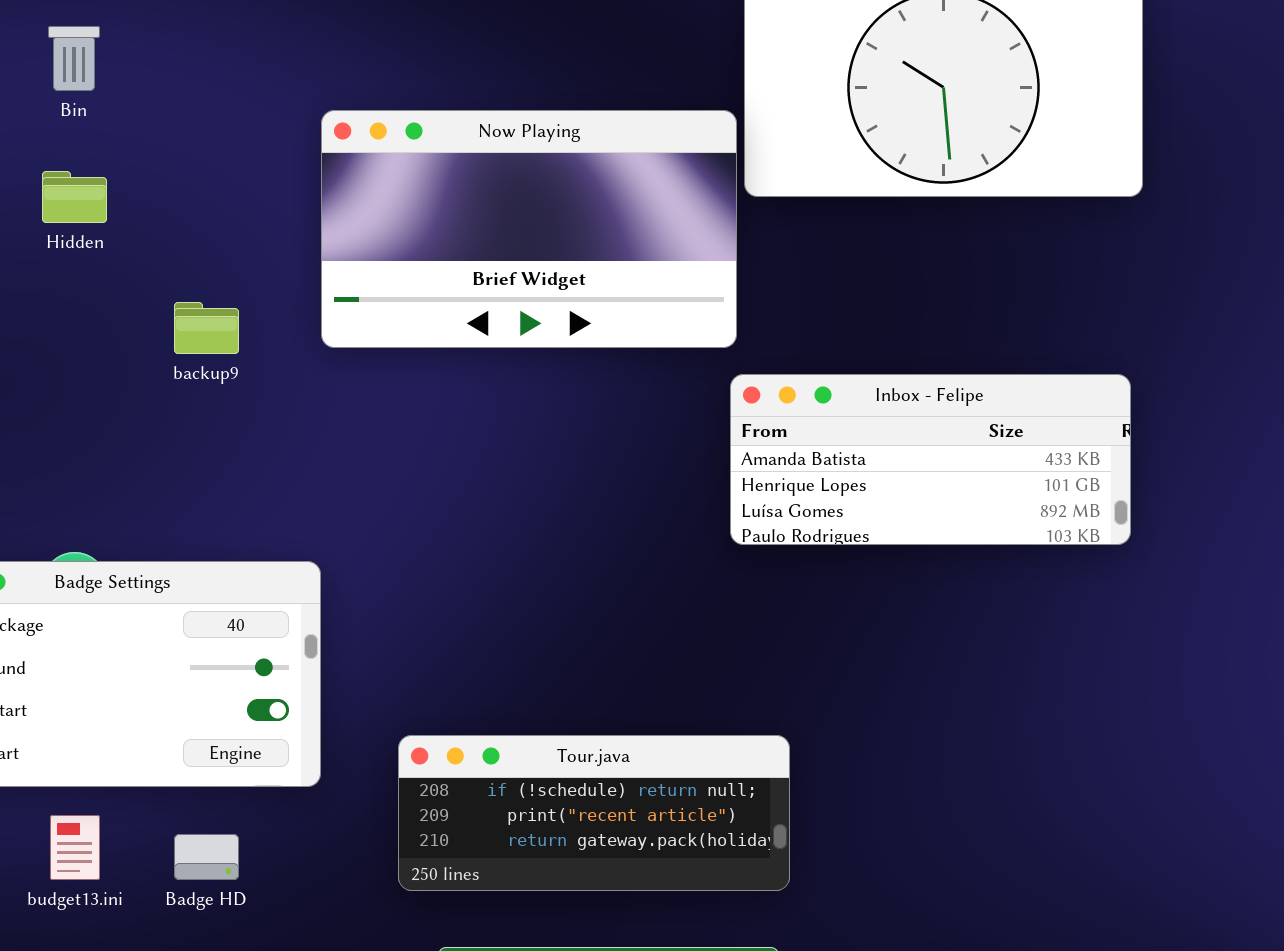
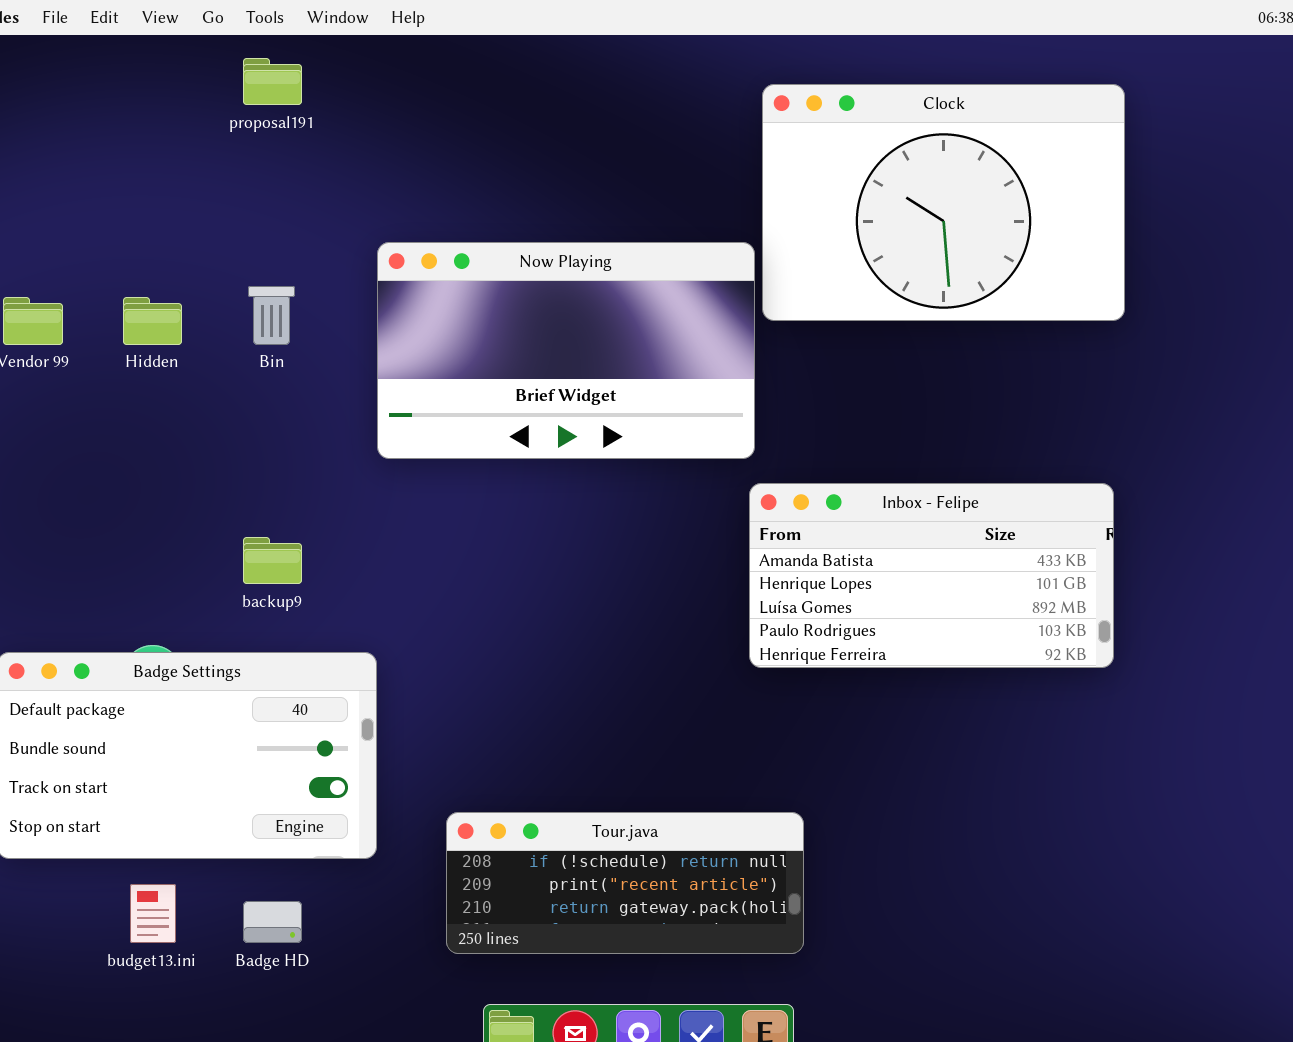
Bin: [48,26,100,91] -> [248,286,295,345], moved
backup9: [174,302,239,354] -> [243,537,302,584], moved
Inbox - Felipe: [730,374,1131,545] -> [749,483,1114,668], resized

